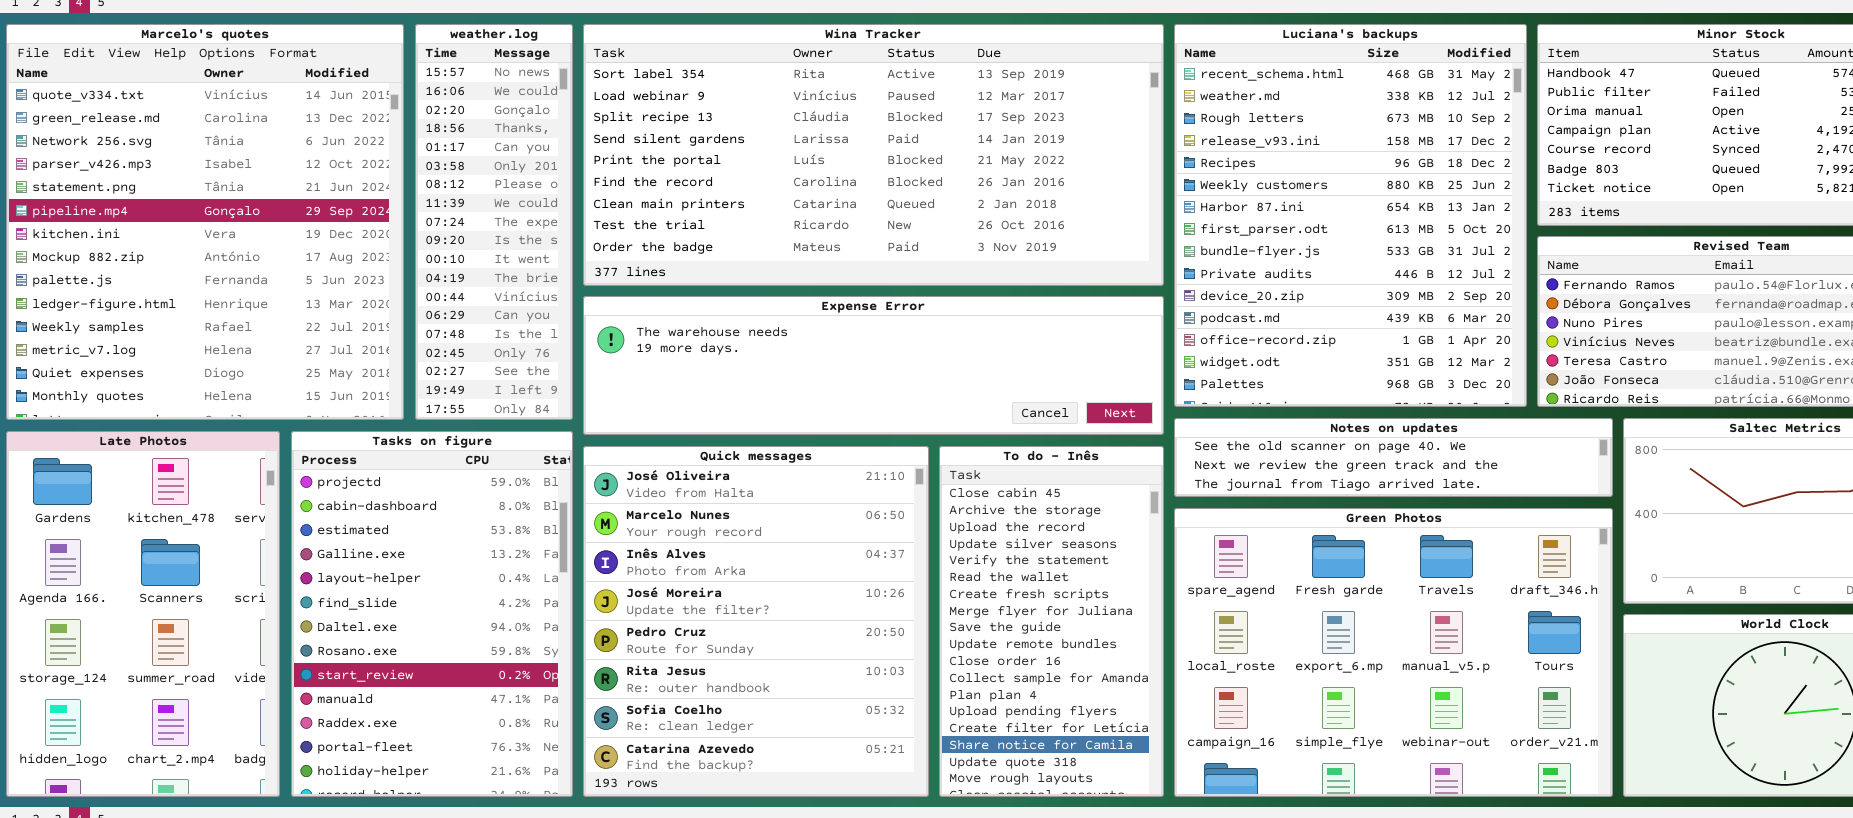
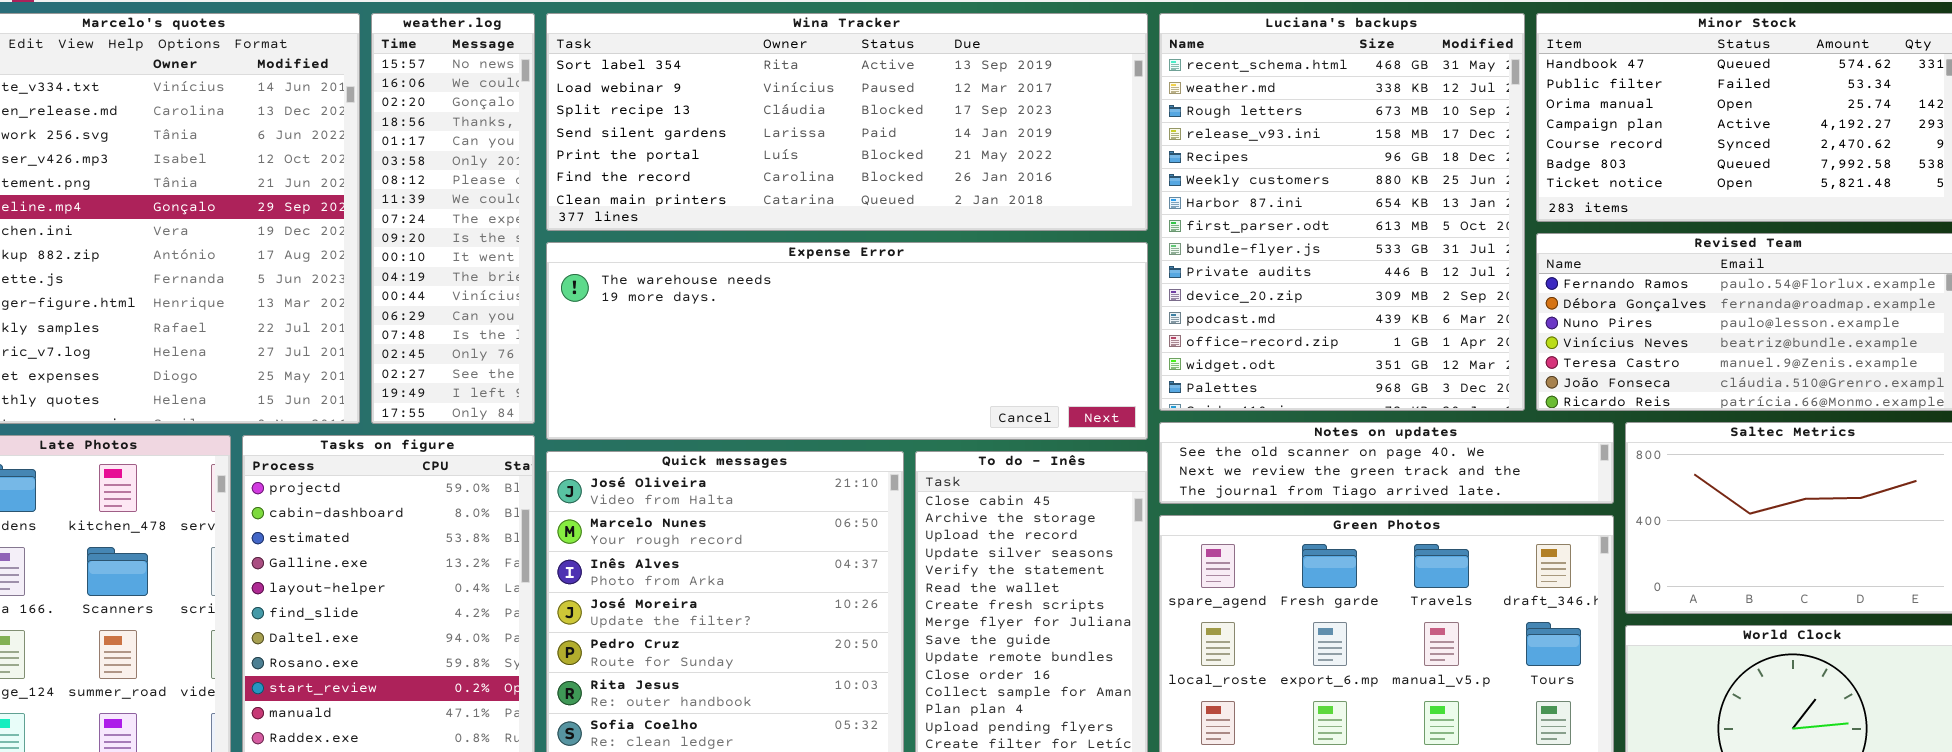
Wina Tracker: [583,24,1164,286] -> [546,13,1148,231], resized
Expense Error: [583,296,1164,435] -> [546,242,1148,440], resized

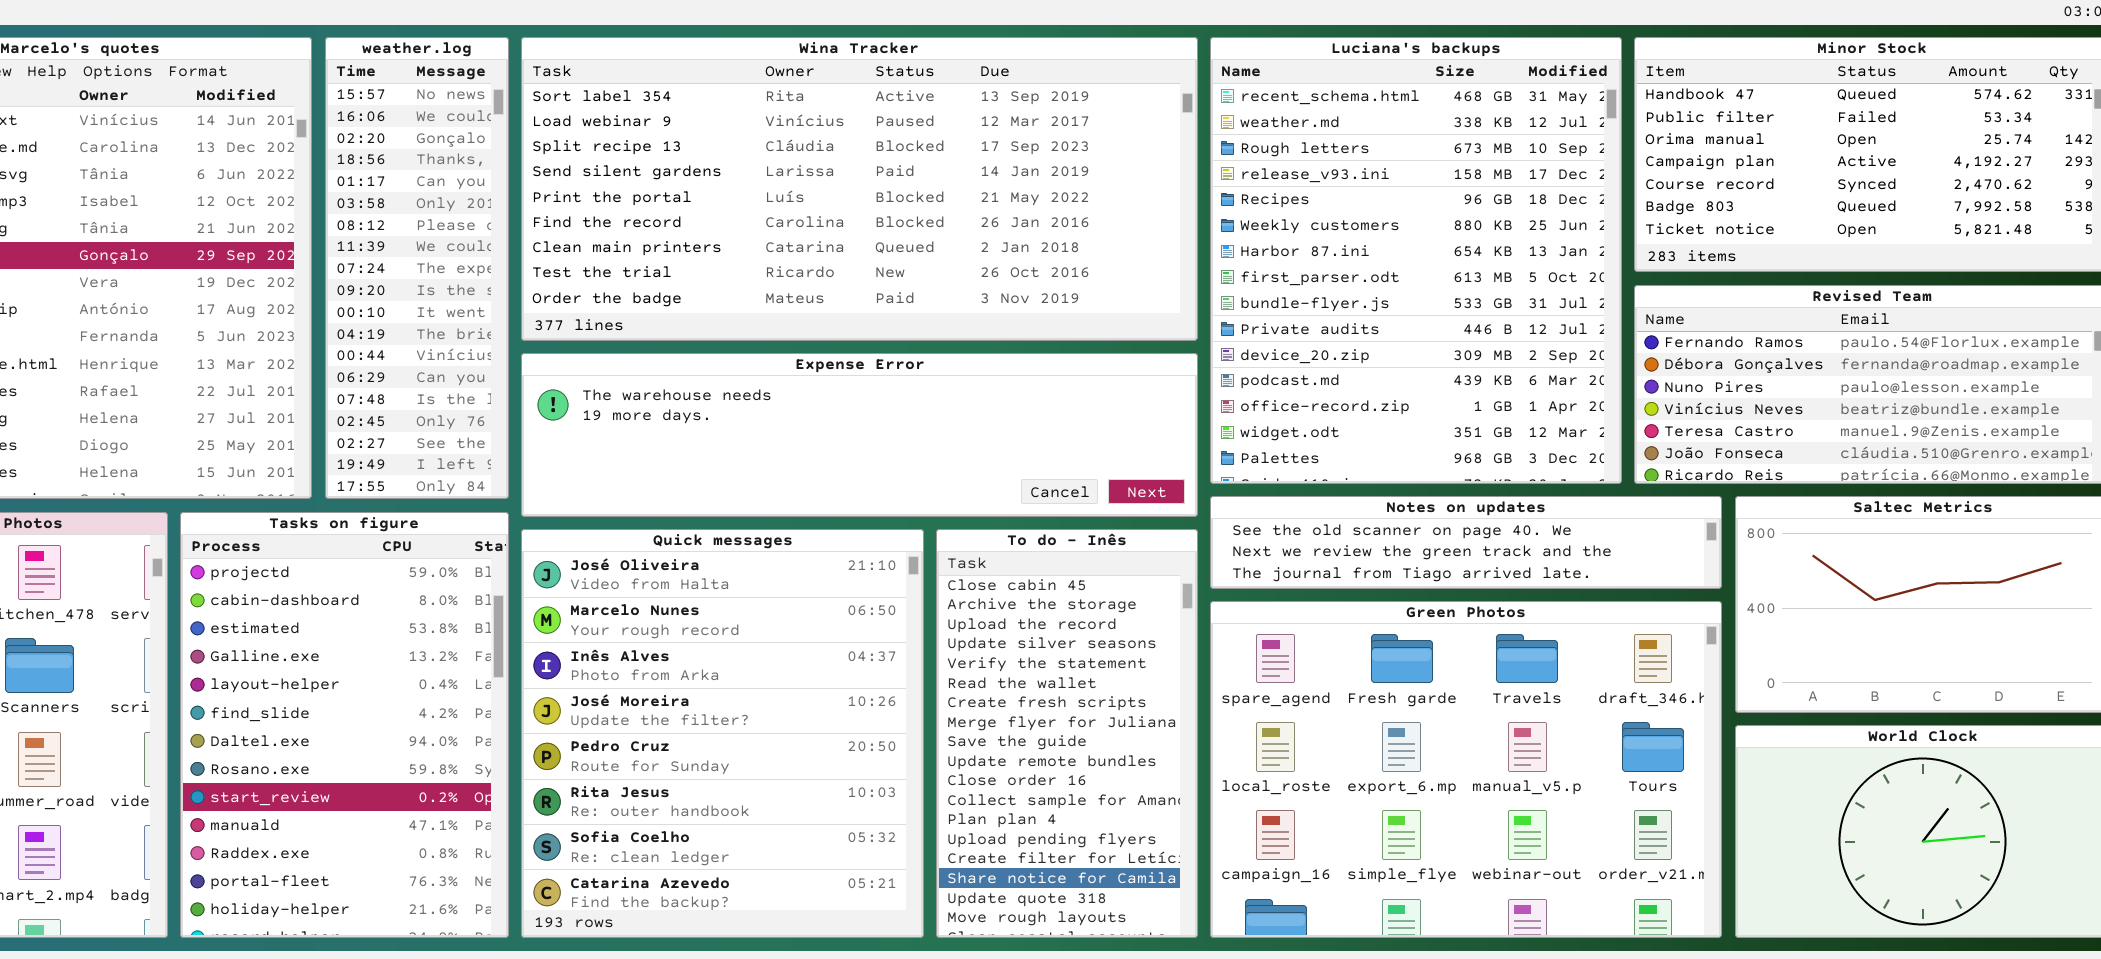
Wina Tracker: [546,13,1148,231] -> [521,37,1198,341], resized
Expense Error: [546,242,1148,440] -> [521,353,1198,517], resized

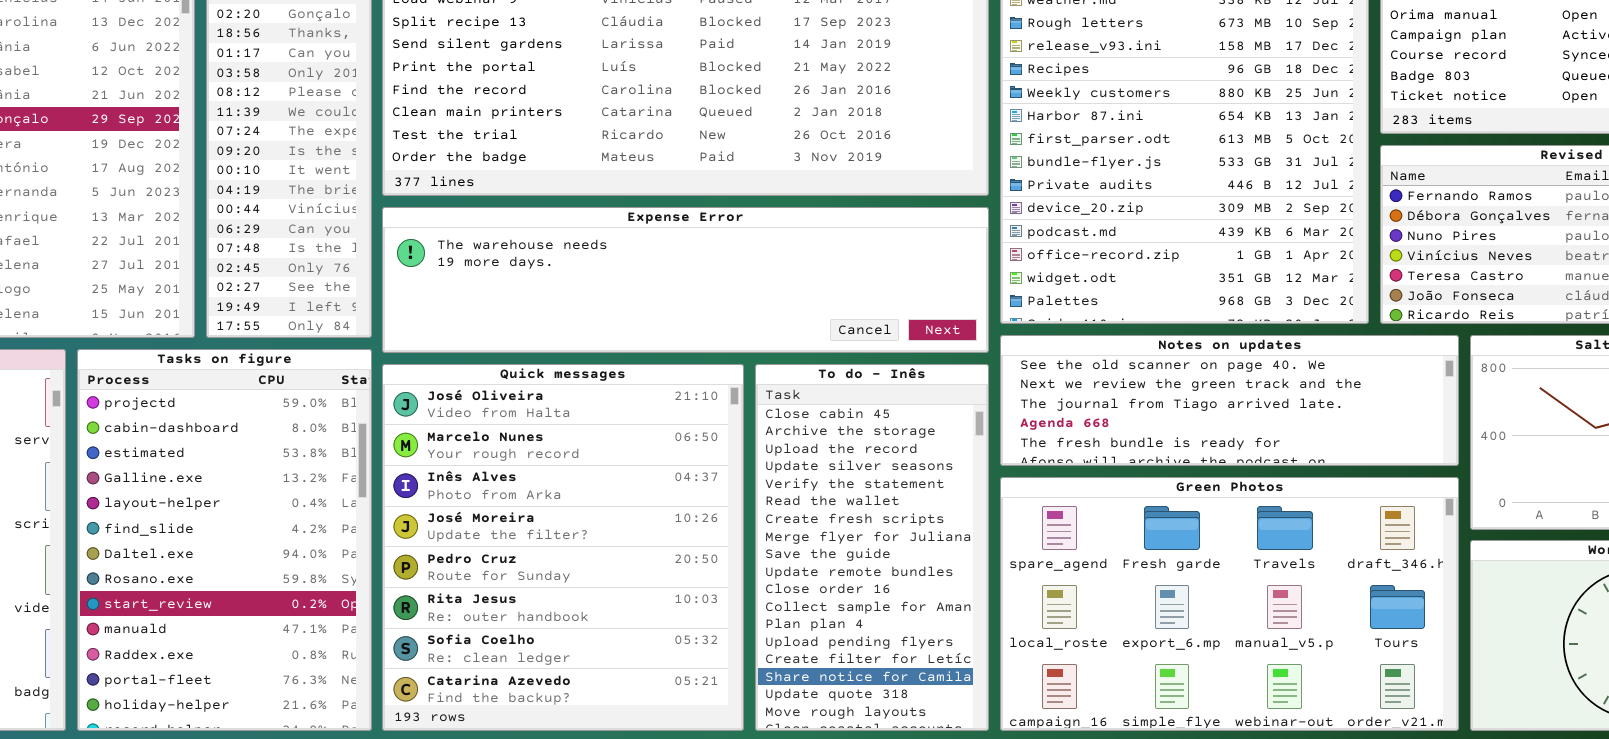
Notes on updates: [1210,496,1722,589] -> [1000,335,1459,466], resized
Green Photos: [1210,601,1722,938] -> [1000,477,1459,731], resized

